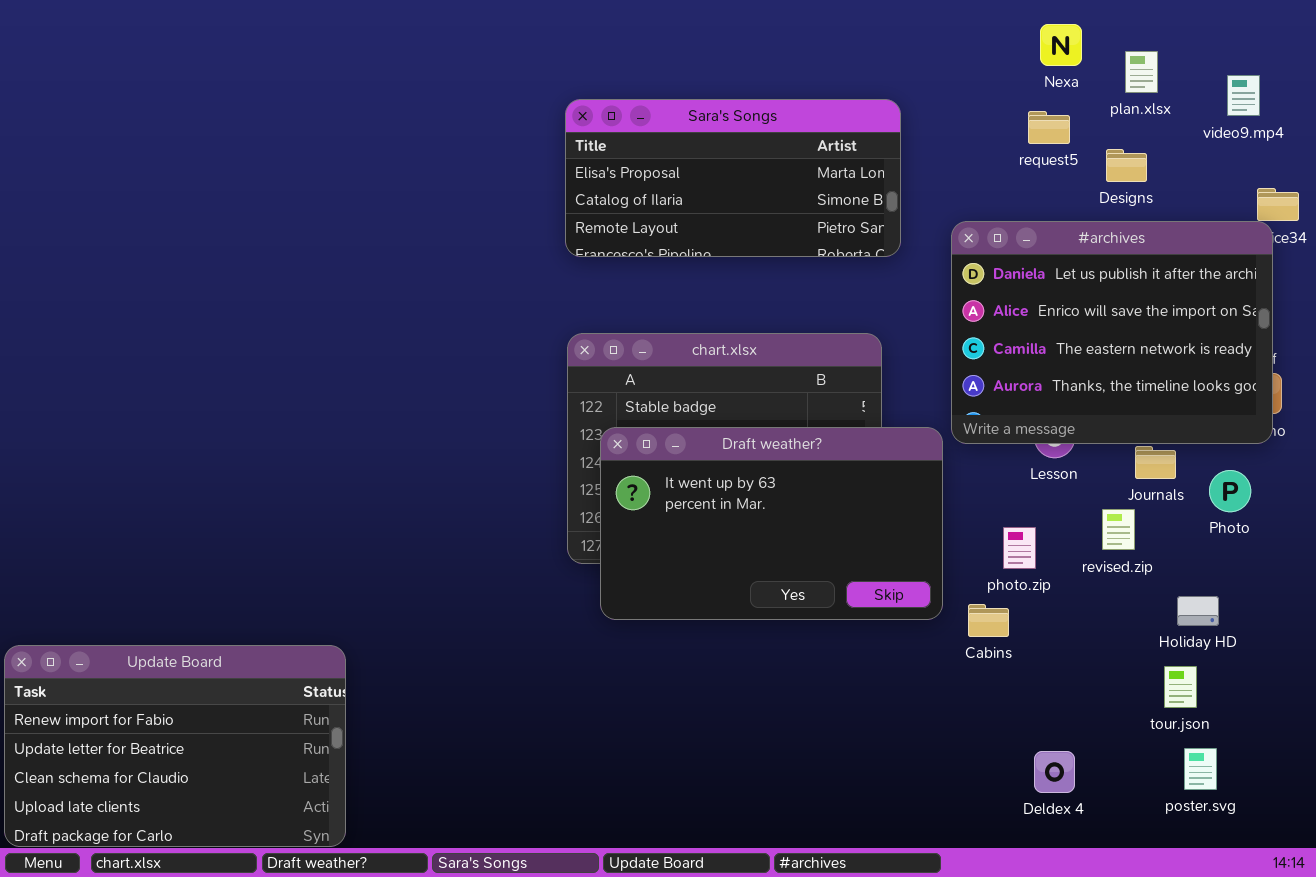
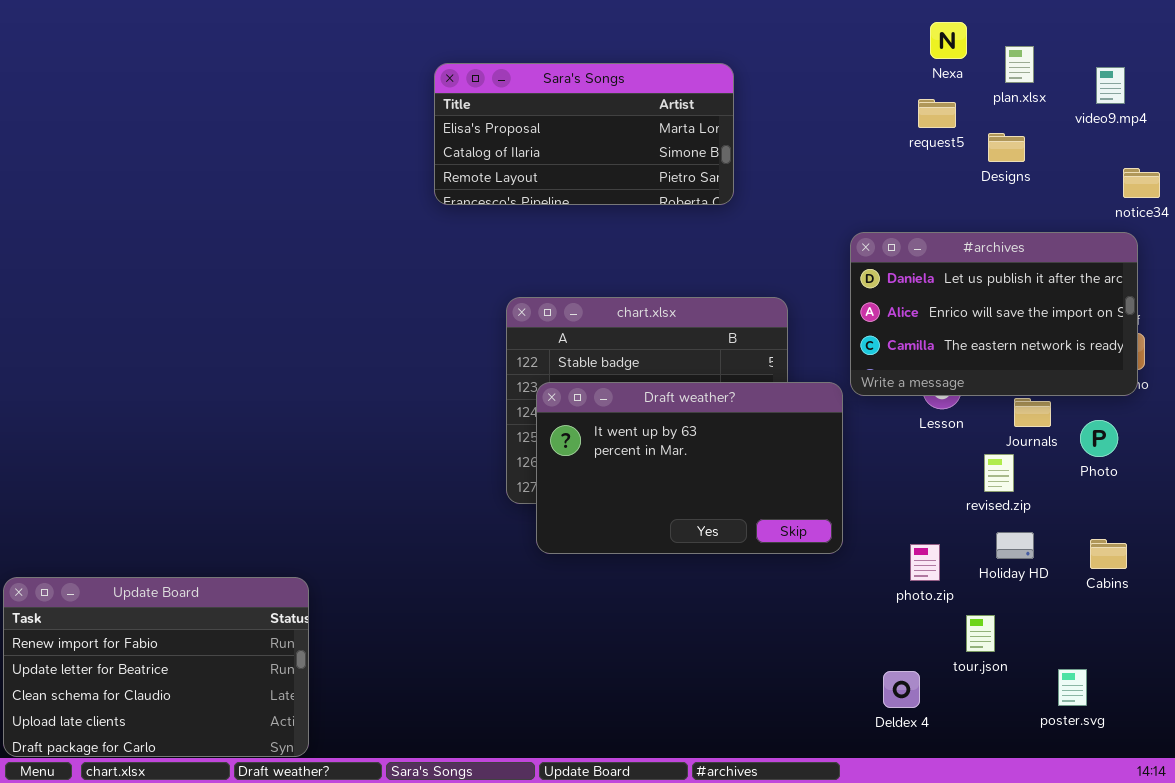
Sara's Songs: [565,99,901,257] -> [434,63,734,205], moved
#archives: [951,221,1273,444] -> [850,232,1138,396], resized
photo.zip: [1003,527,1036,569] -> [910,544,940,581], moved
Holiday HD: [1177,596,1219,626] -> [996,532,1034,559], moved
Cabins: [968,604,1009,637] -> [1090,539,1127,569], moved
tour.json: [1164,666,1197,708] -> [966,615,995,652], moved
Deldex 4: [1034,751,1075,793] -> [883,671,920,708], moved

